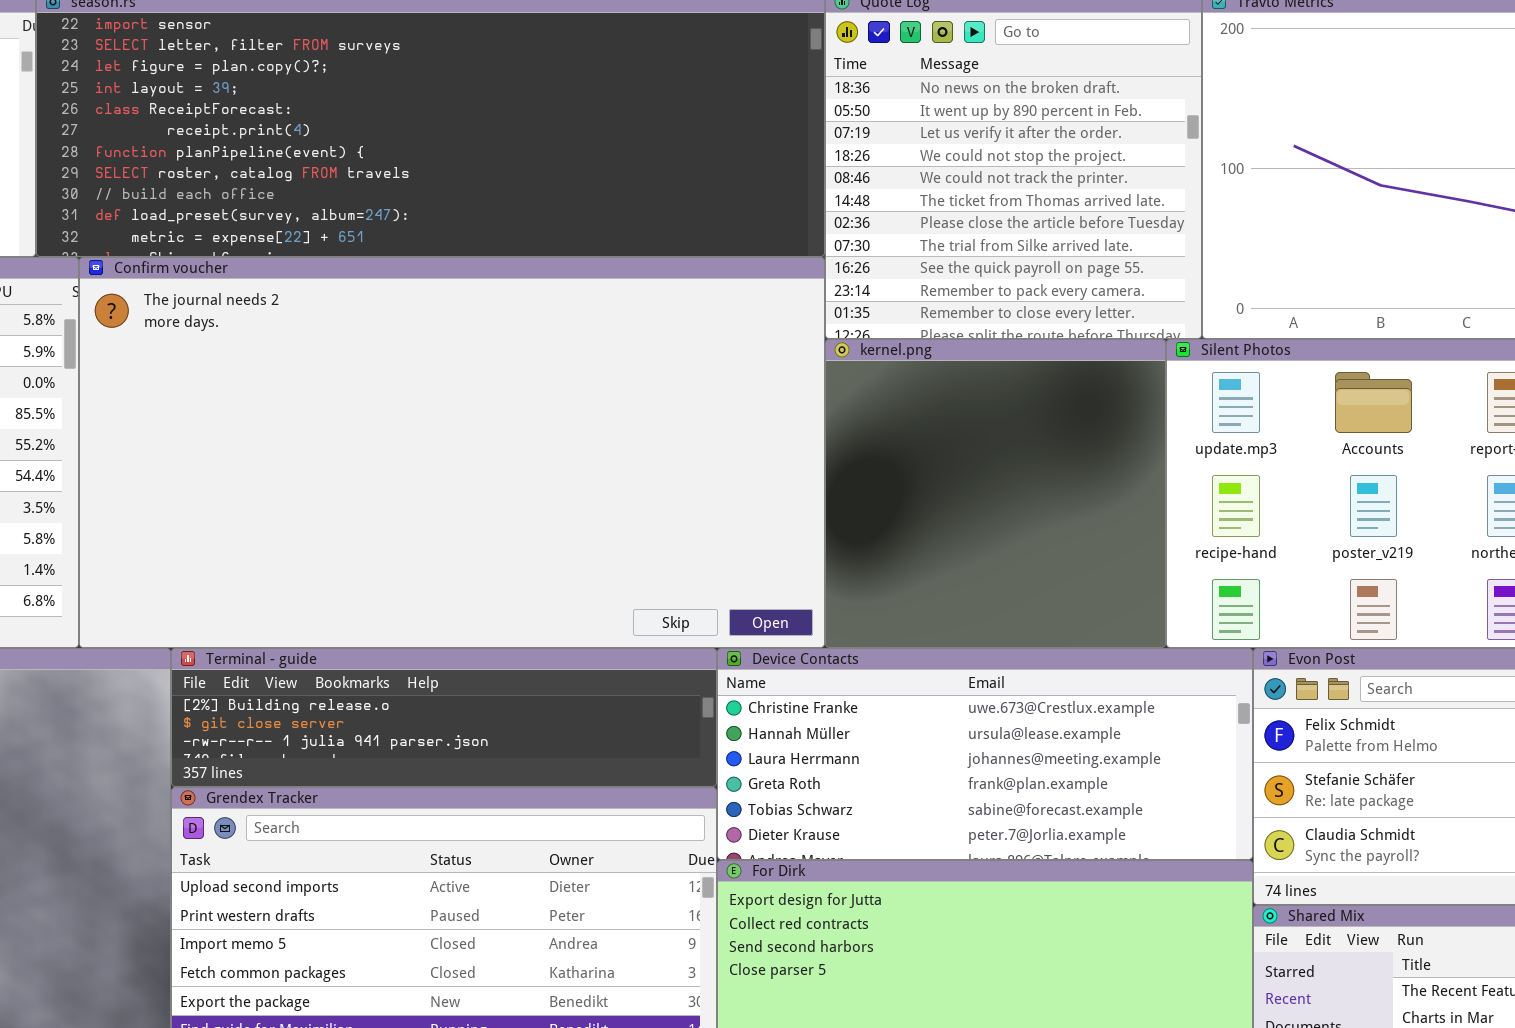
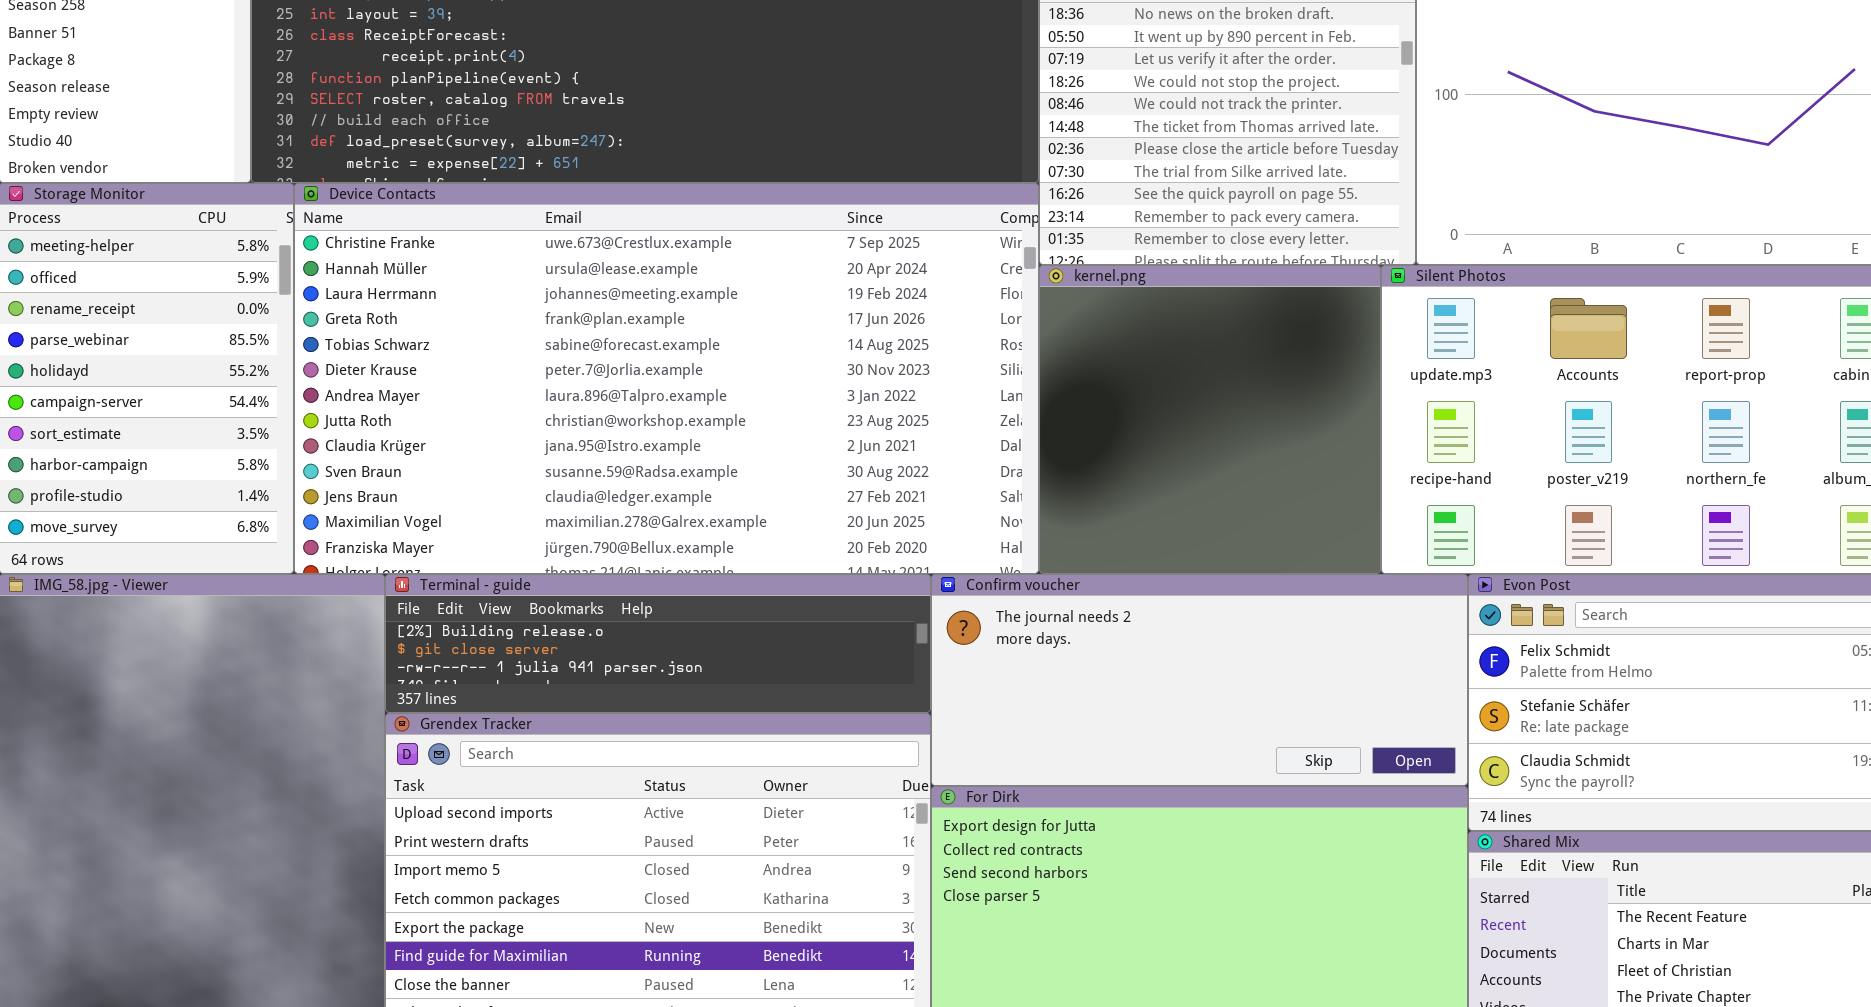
Confirm voucher: [79,257,825,648] -> [931,574,1468,786], moved, resized
Device Contacts: [717,648,1253,860] -> [294,183,1039,574], moved, resized

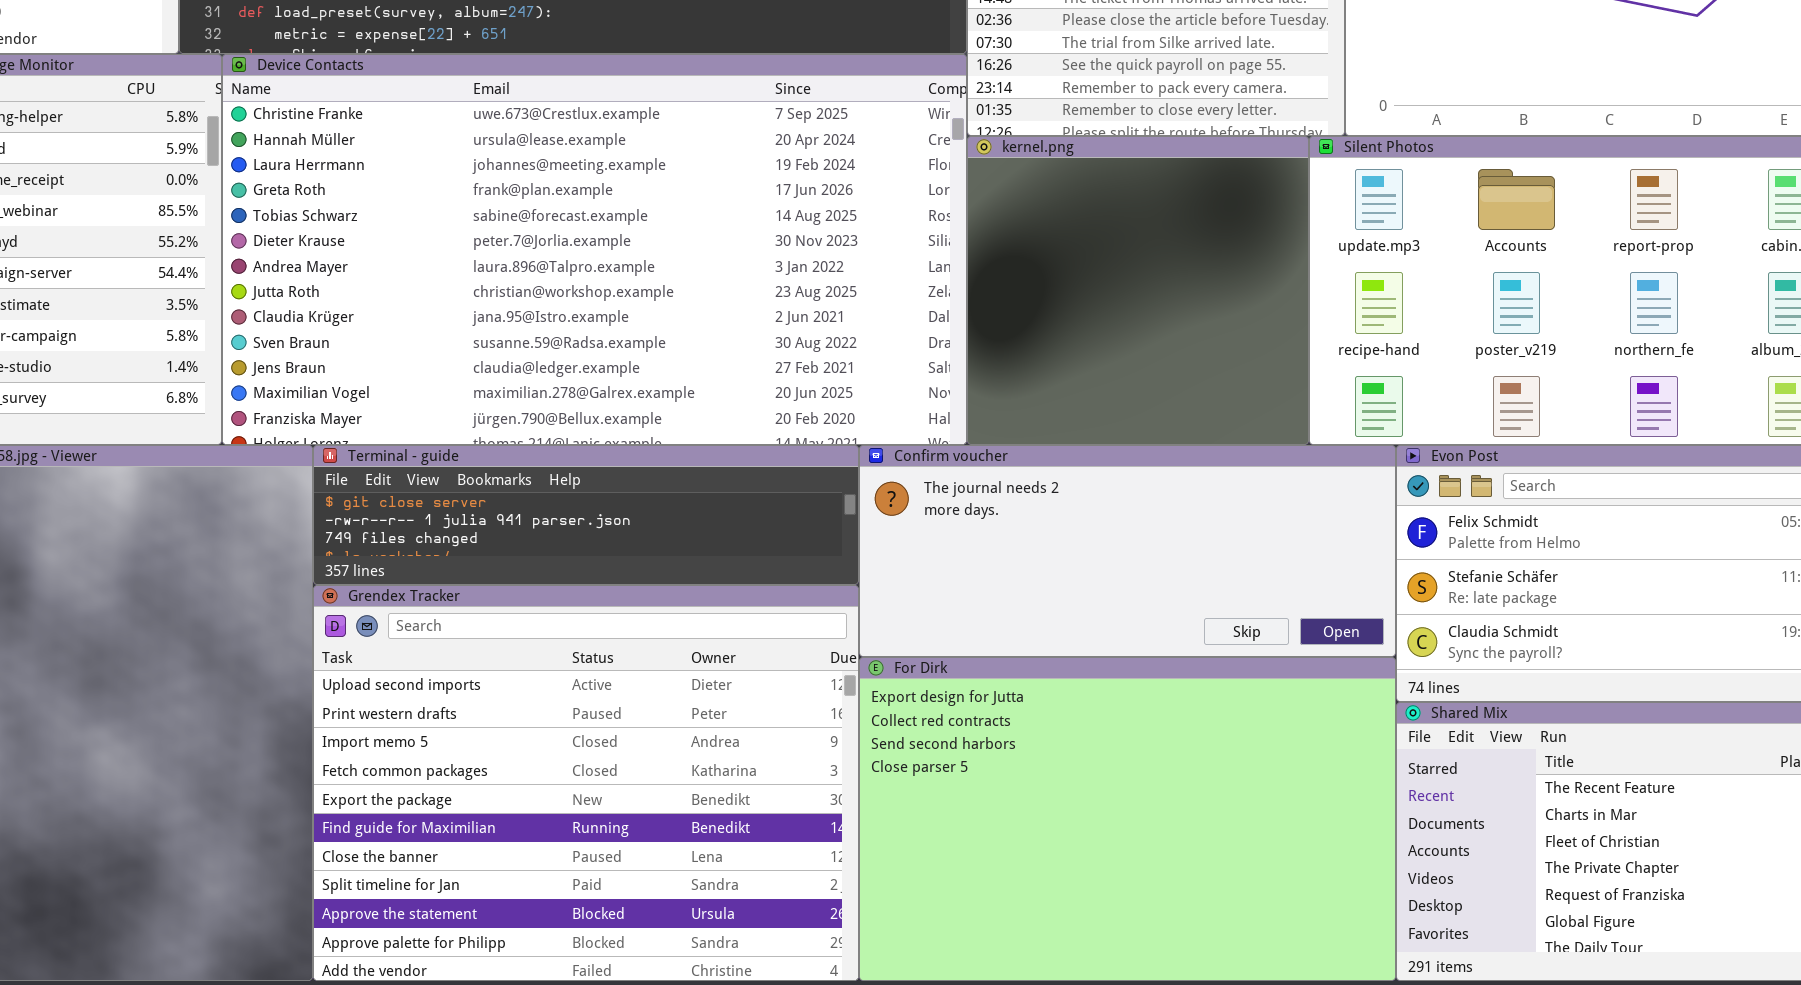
Terminal - guide: [385,574,931,713] -> [313,445,859,585], scrolled down 1 row

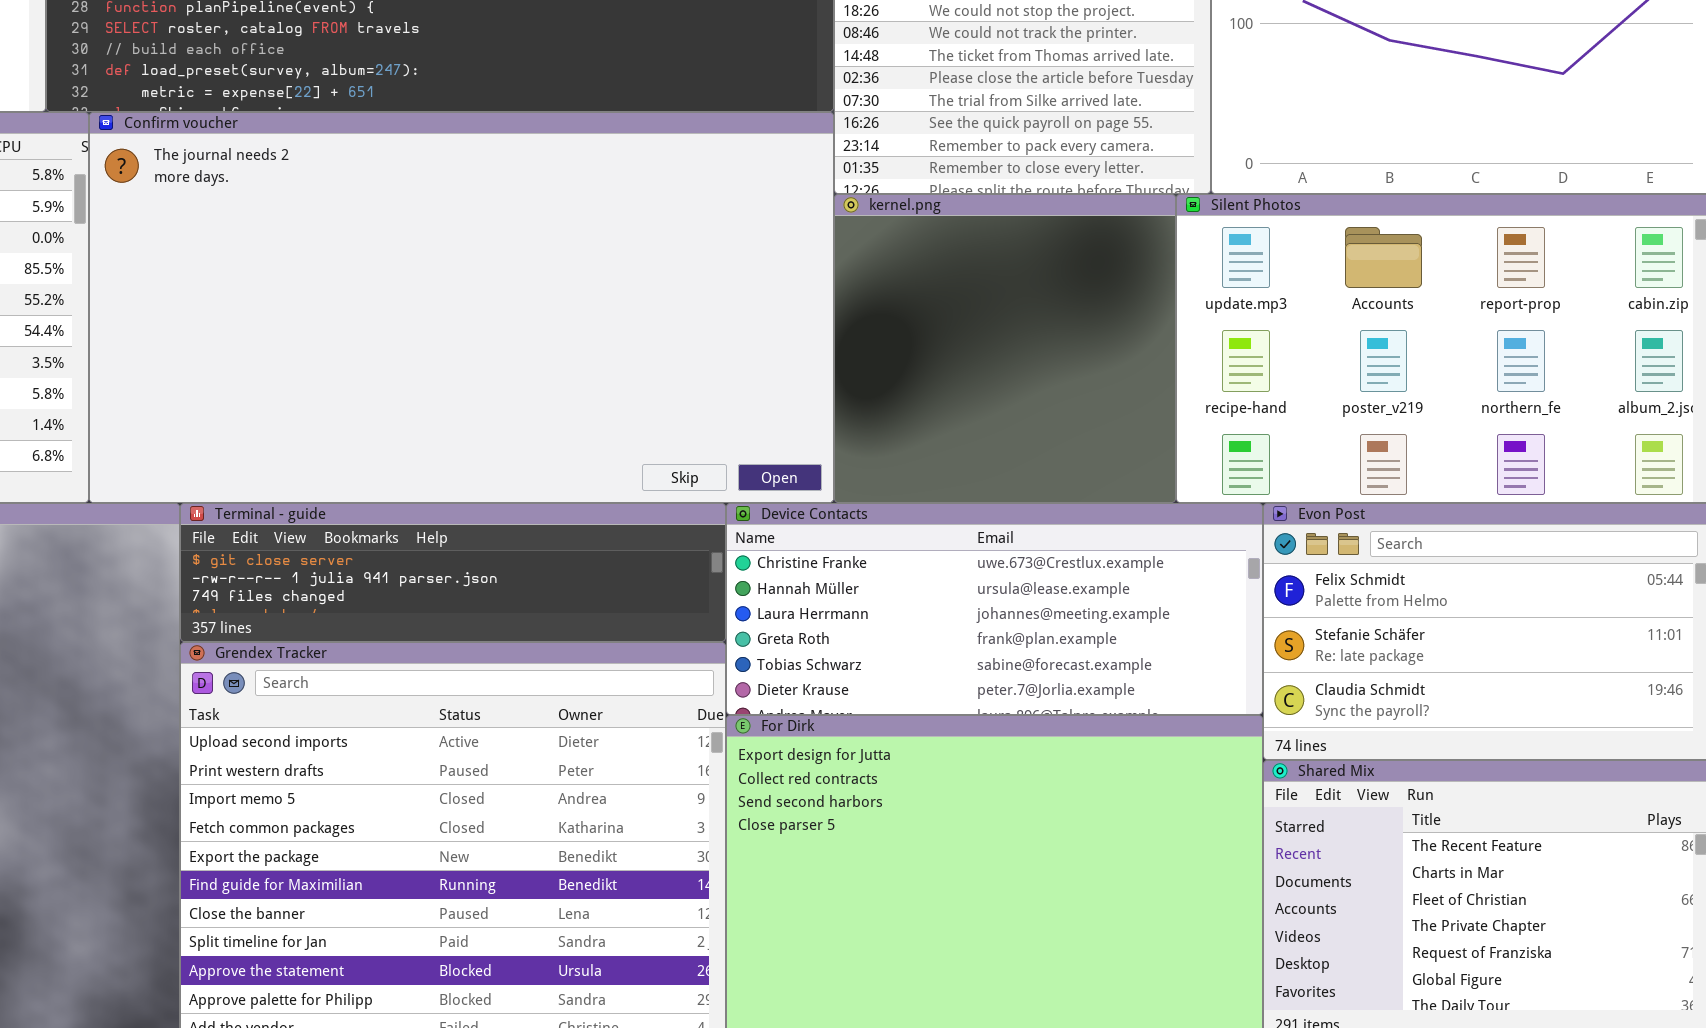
Device Contacts: [222,54,967,445] -> [726,503,1263,715], moved, resized
Confirm voucher: [859,445,1396,657] -> [89,112,834,503], moved, resized

